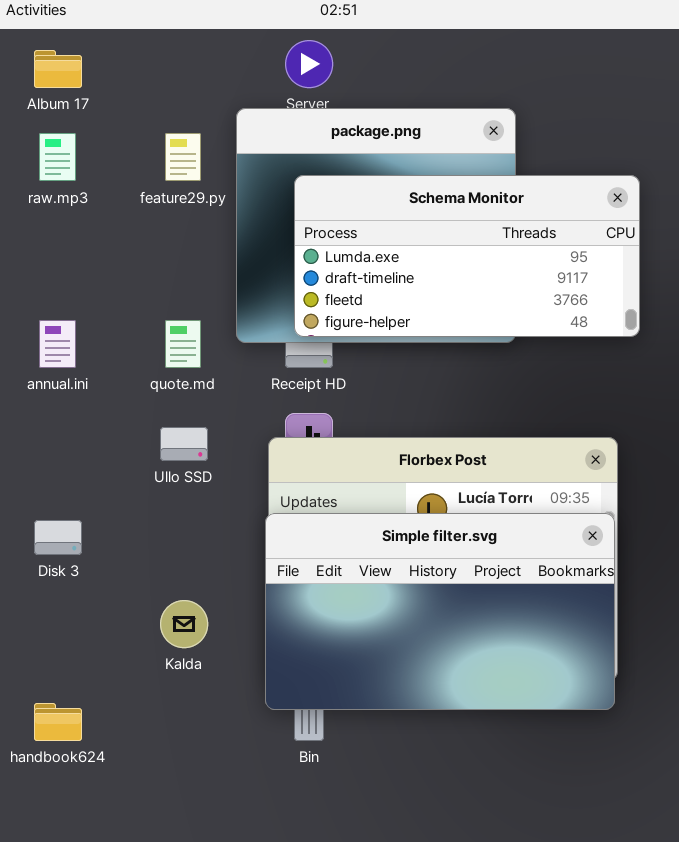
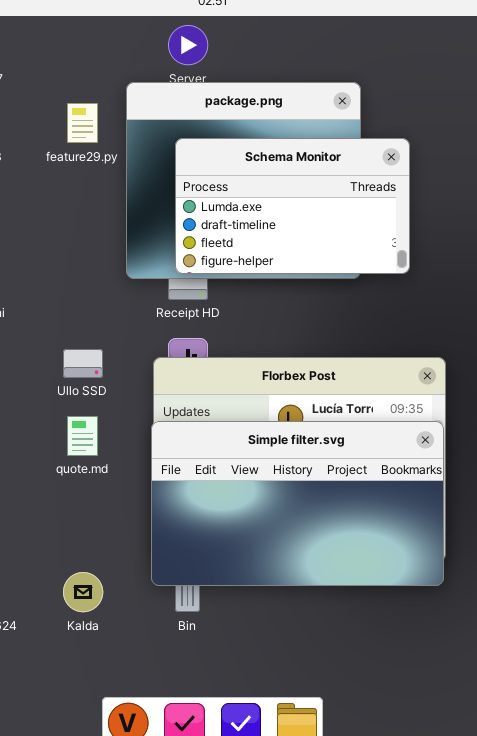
Schema Monitor: [294,175,640,337] -> [175,138,410,274], resized
quote.md: [165,320,201,368] -> [67,416,98,456], moved
Kalda: [160,600,208,648] -> [63,572,103,612], moved

